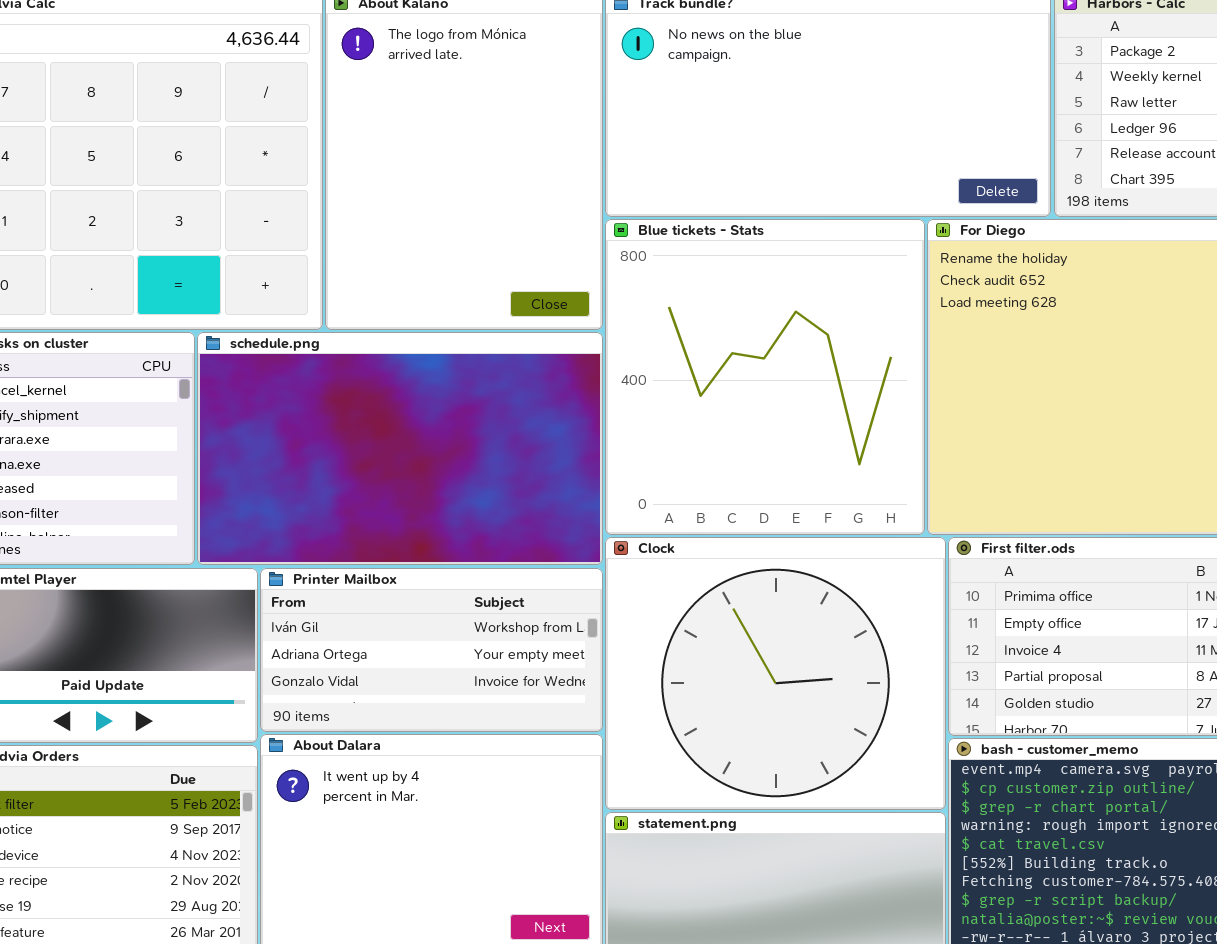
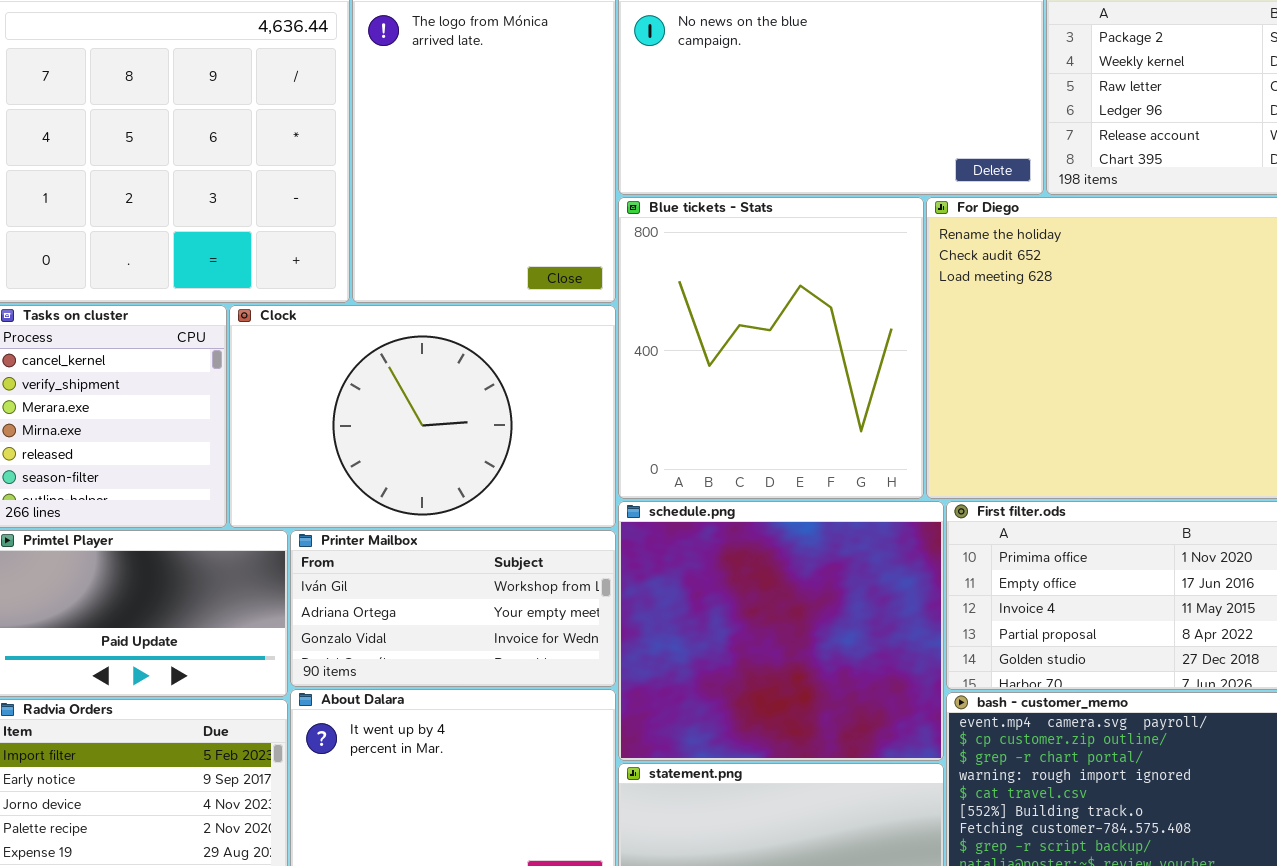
schedule.png: [197,332,603,565] -> [618,501,944,761], moved, resized
Clock: [605,537,946,810] -> [229,305,616,528], moved, resized

